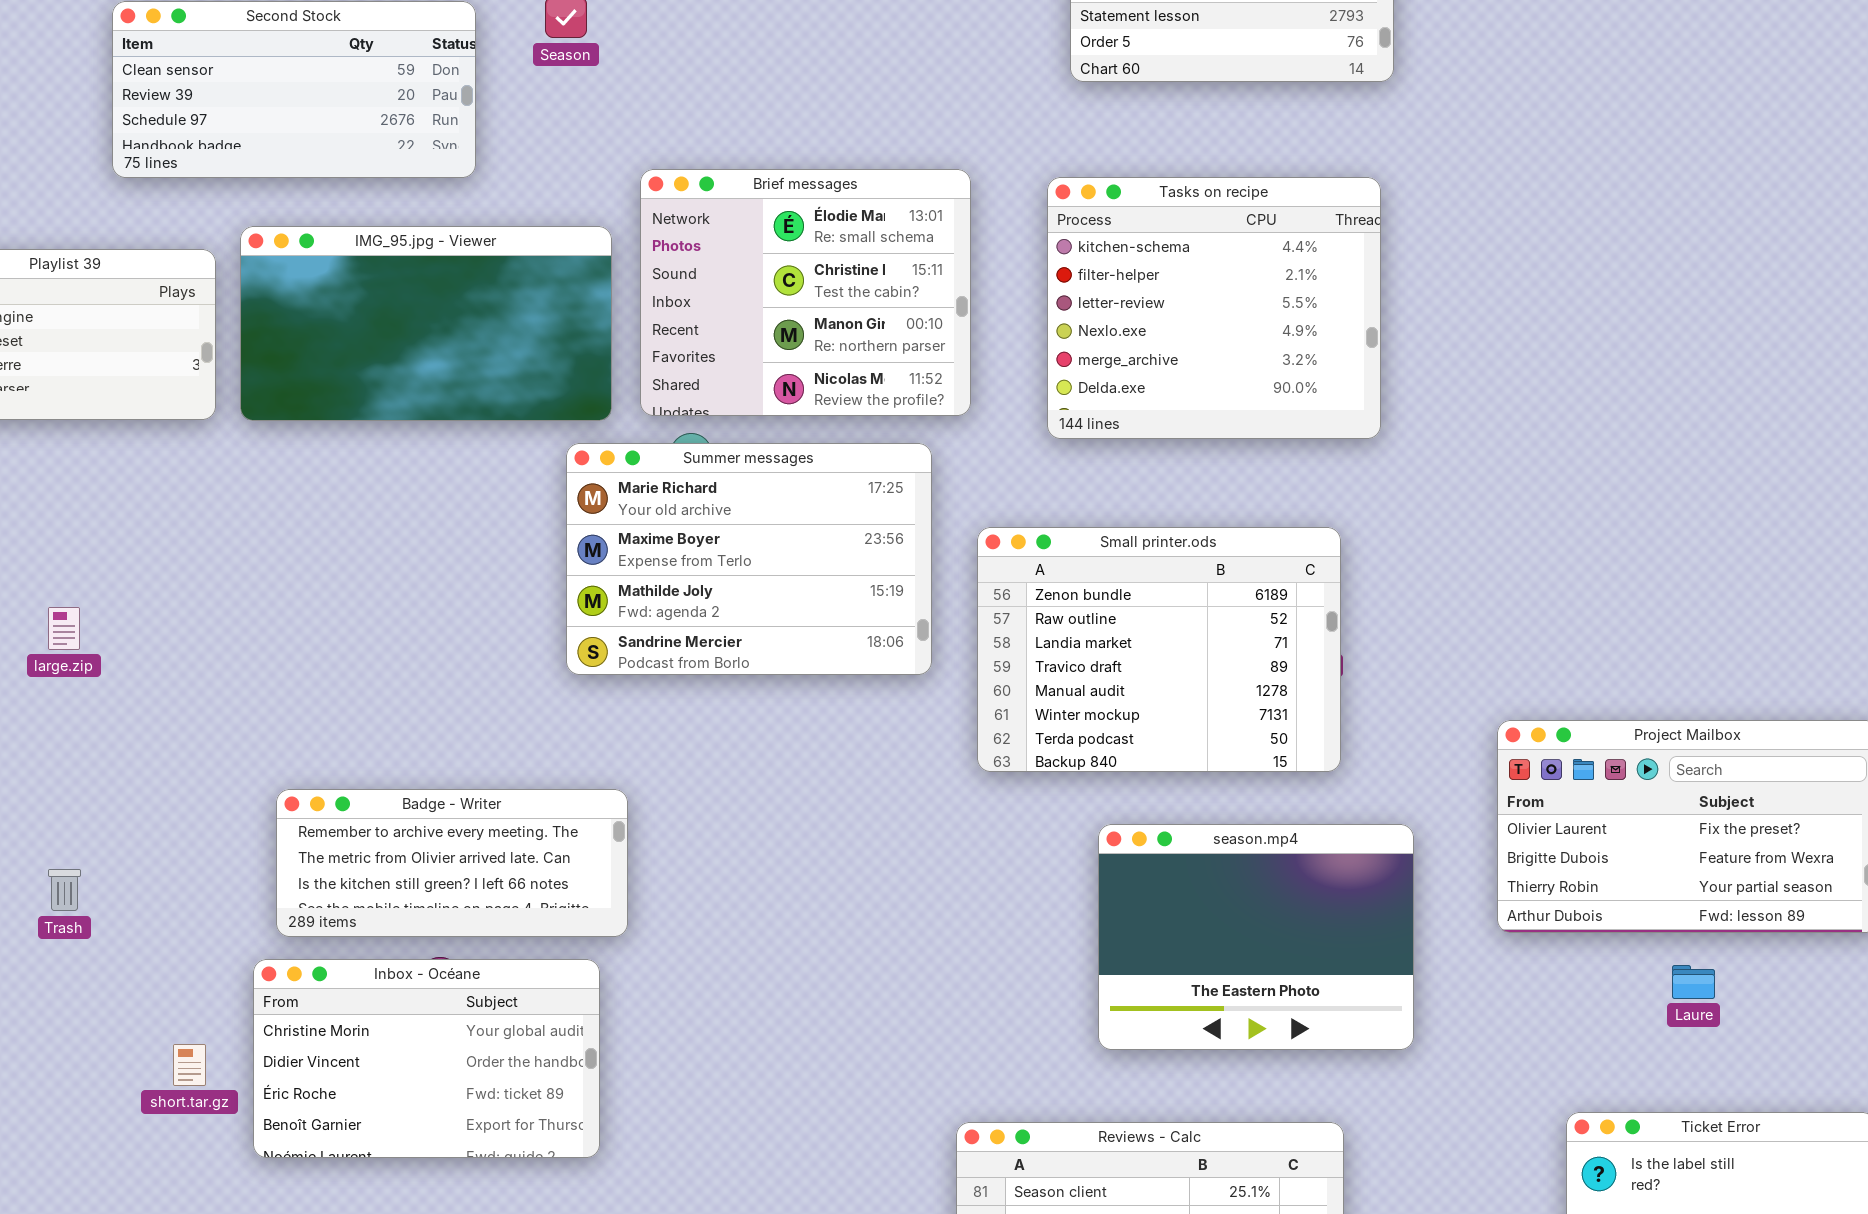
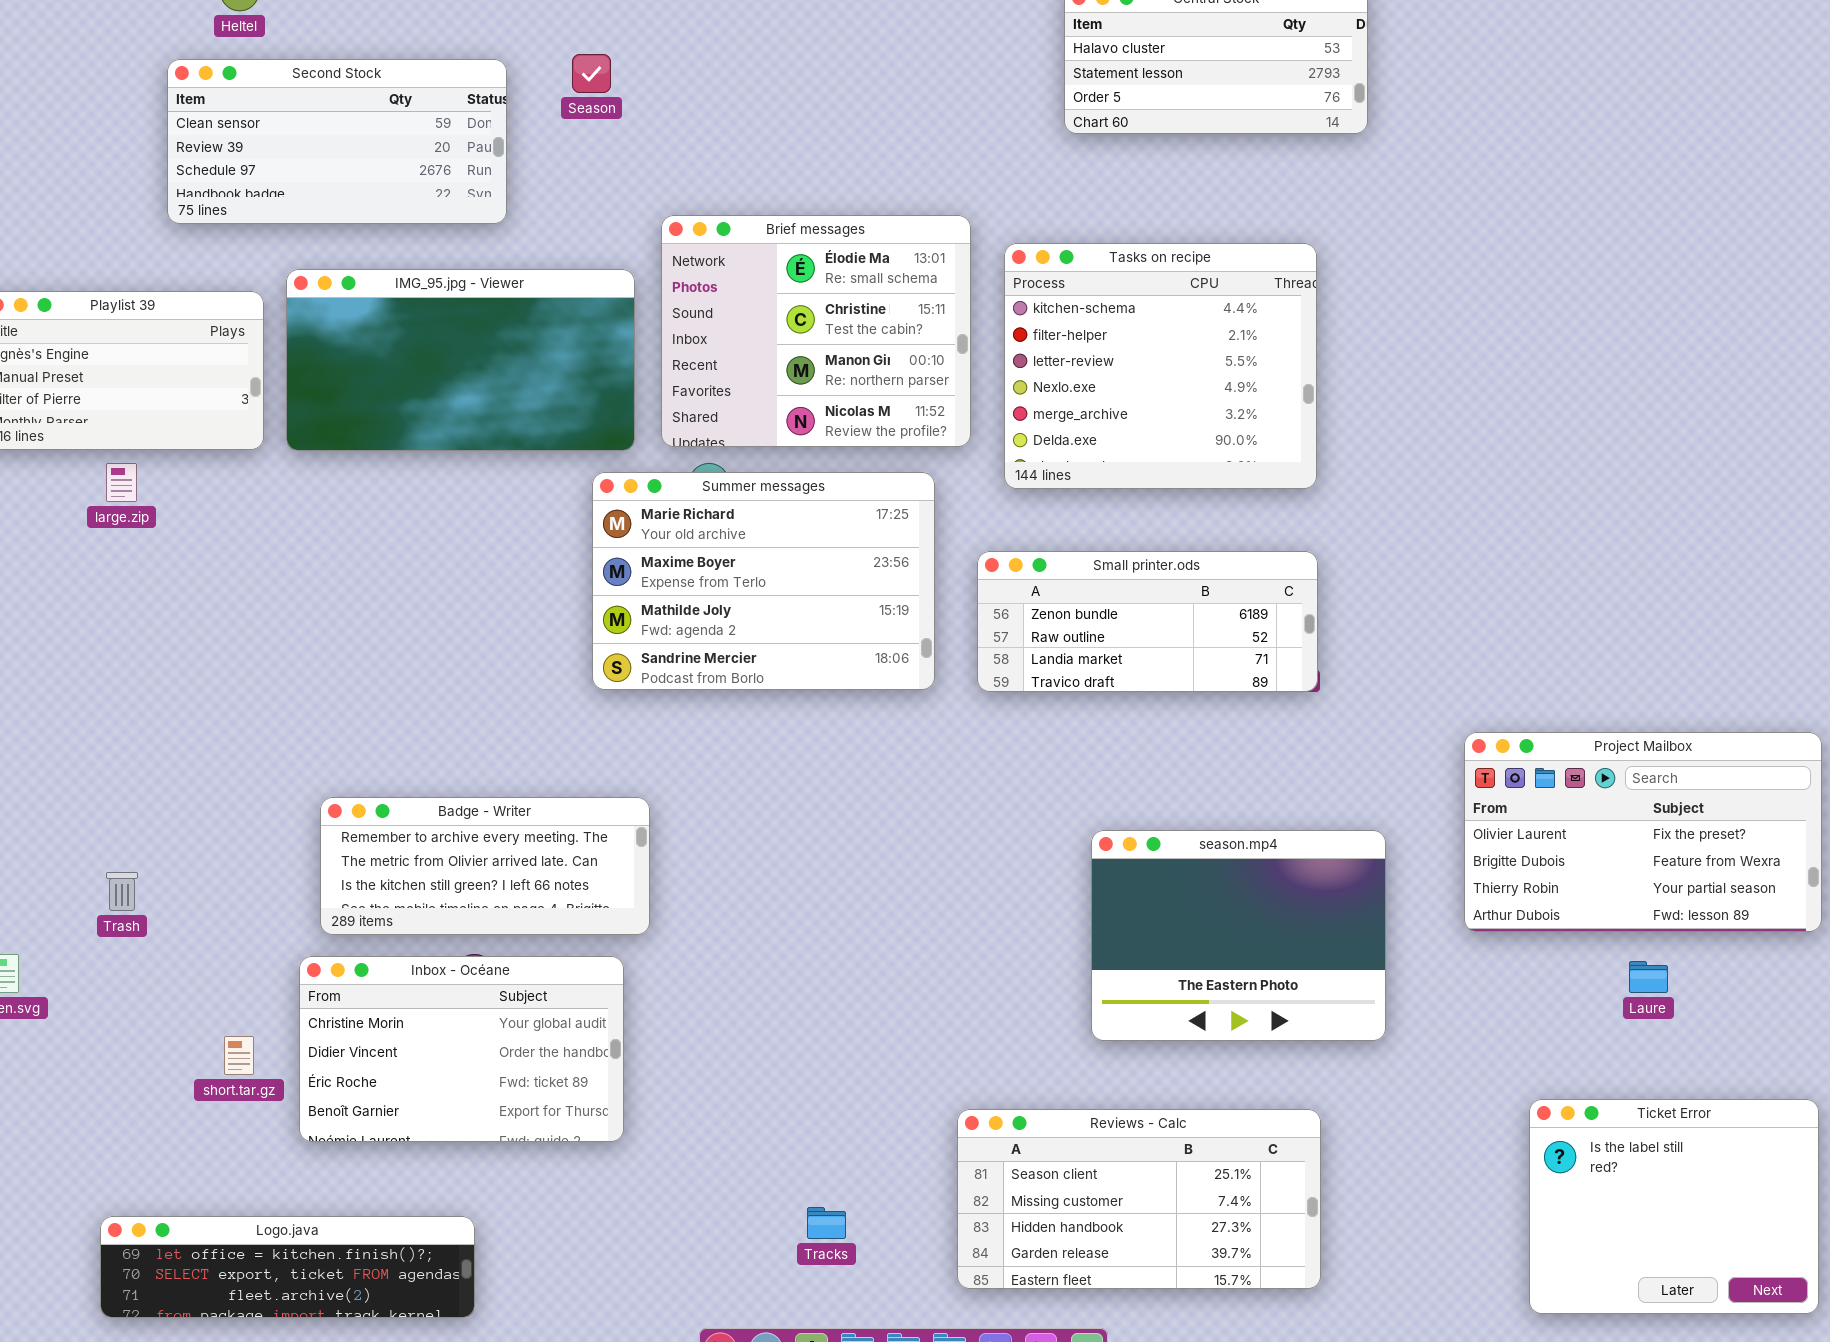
Tasks on recipe: [1047,177,1381,439] -> [1004,243,1317,489], moved
Small printer.ods: [977,527,1341,772] -> [977,551,1318,692], resized
large.zip: [48,607,80,650] -> [106,463,137,502], moved

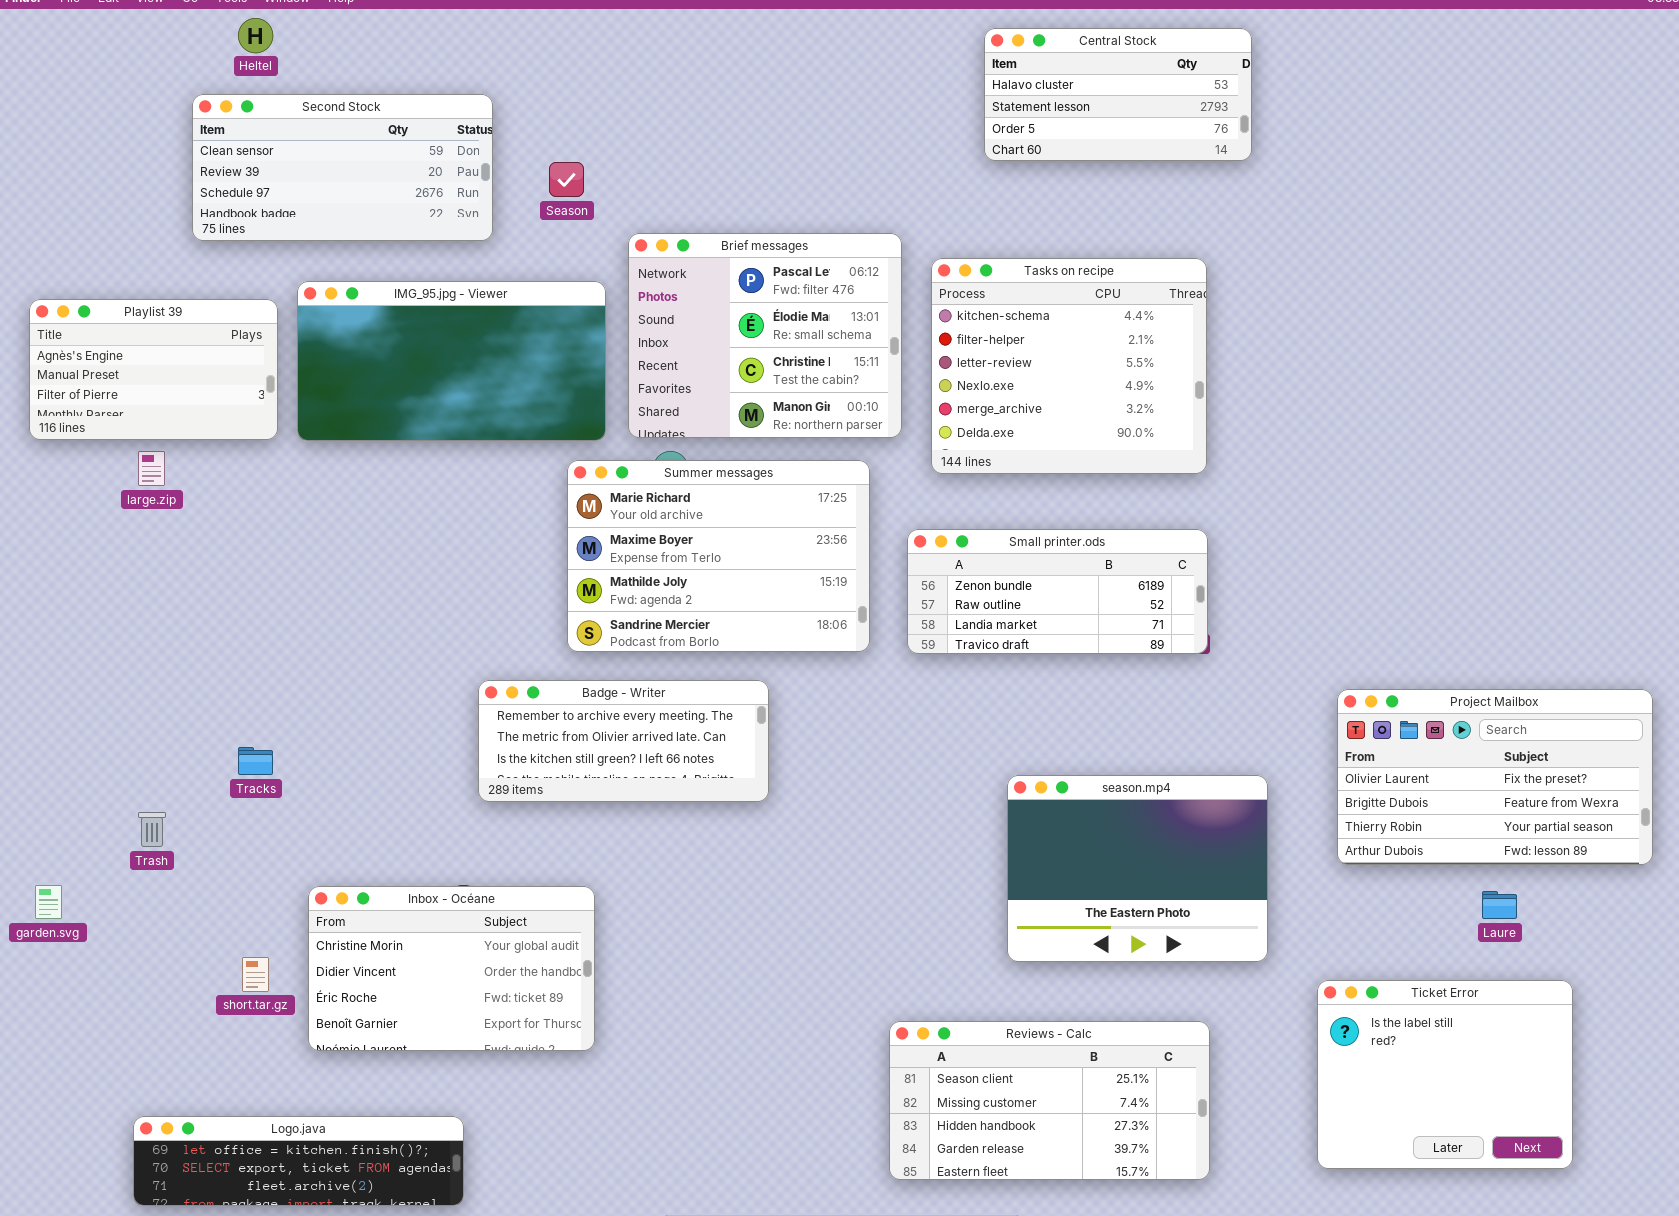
Season: [572,54,611,93] -> [549,162,584,197], moved
Brief messages: [661,215,971,447] -> [628,233,902,438], scrolled up 1 row
Badge - Writer: [320,797,650,935] -> [478,680,769,802], moved
Ticket Error: [1529,1099,1819,1314] -> [1317,980,1573,1169], moved
Tracks: [807,1207,846,1239] -> [238,747,273,775], moved

